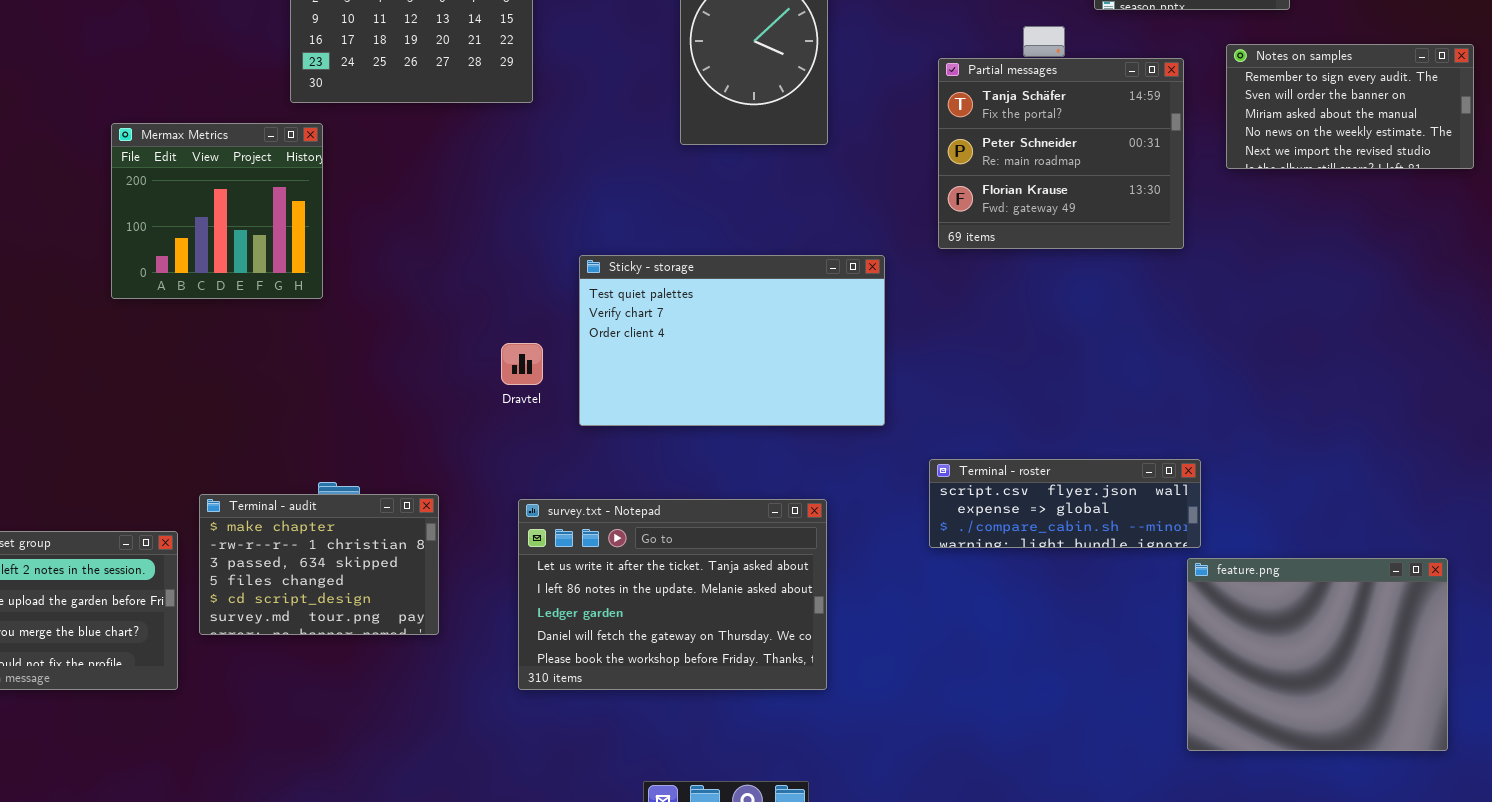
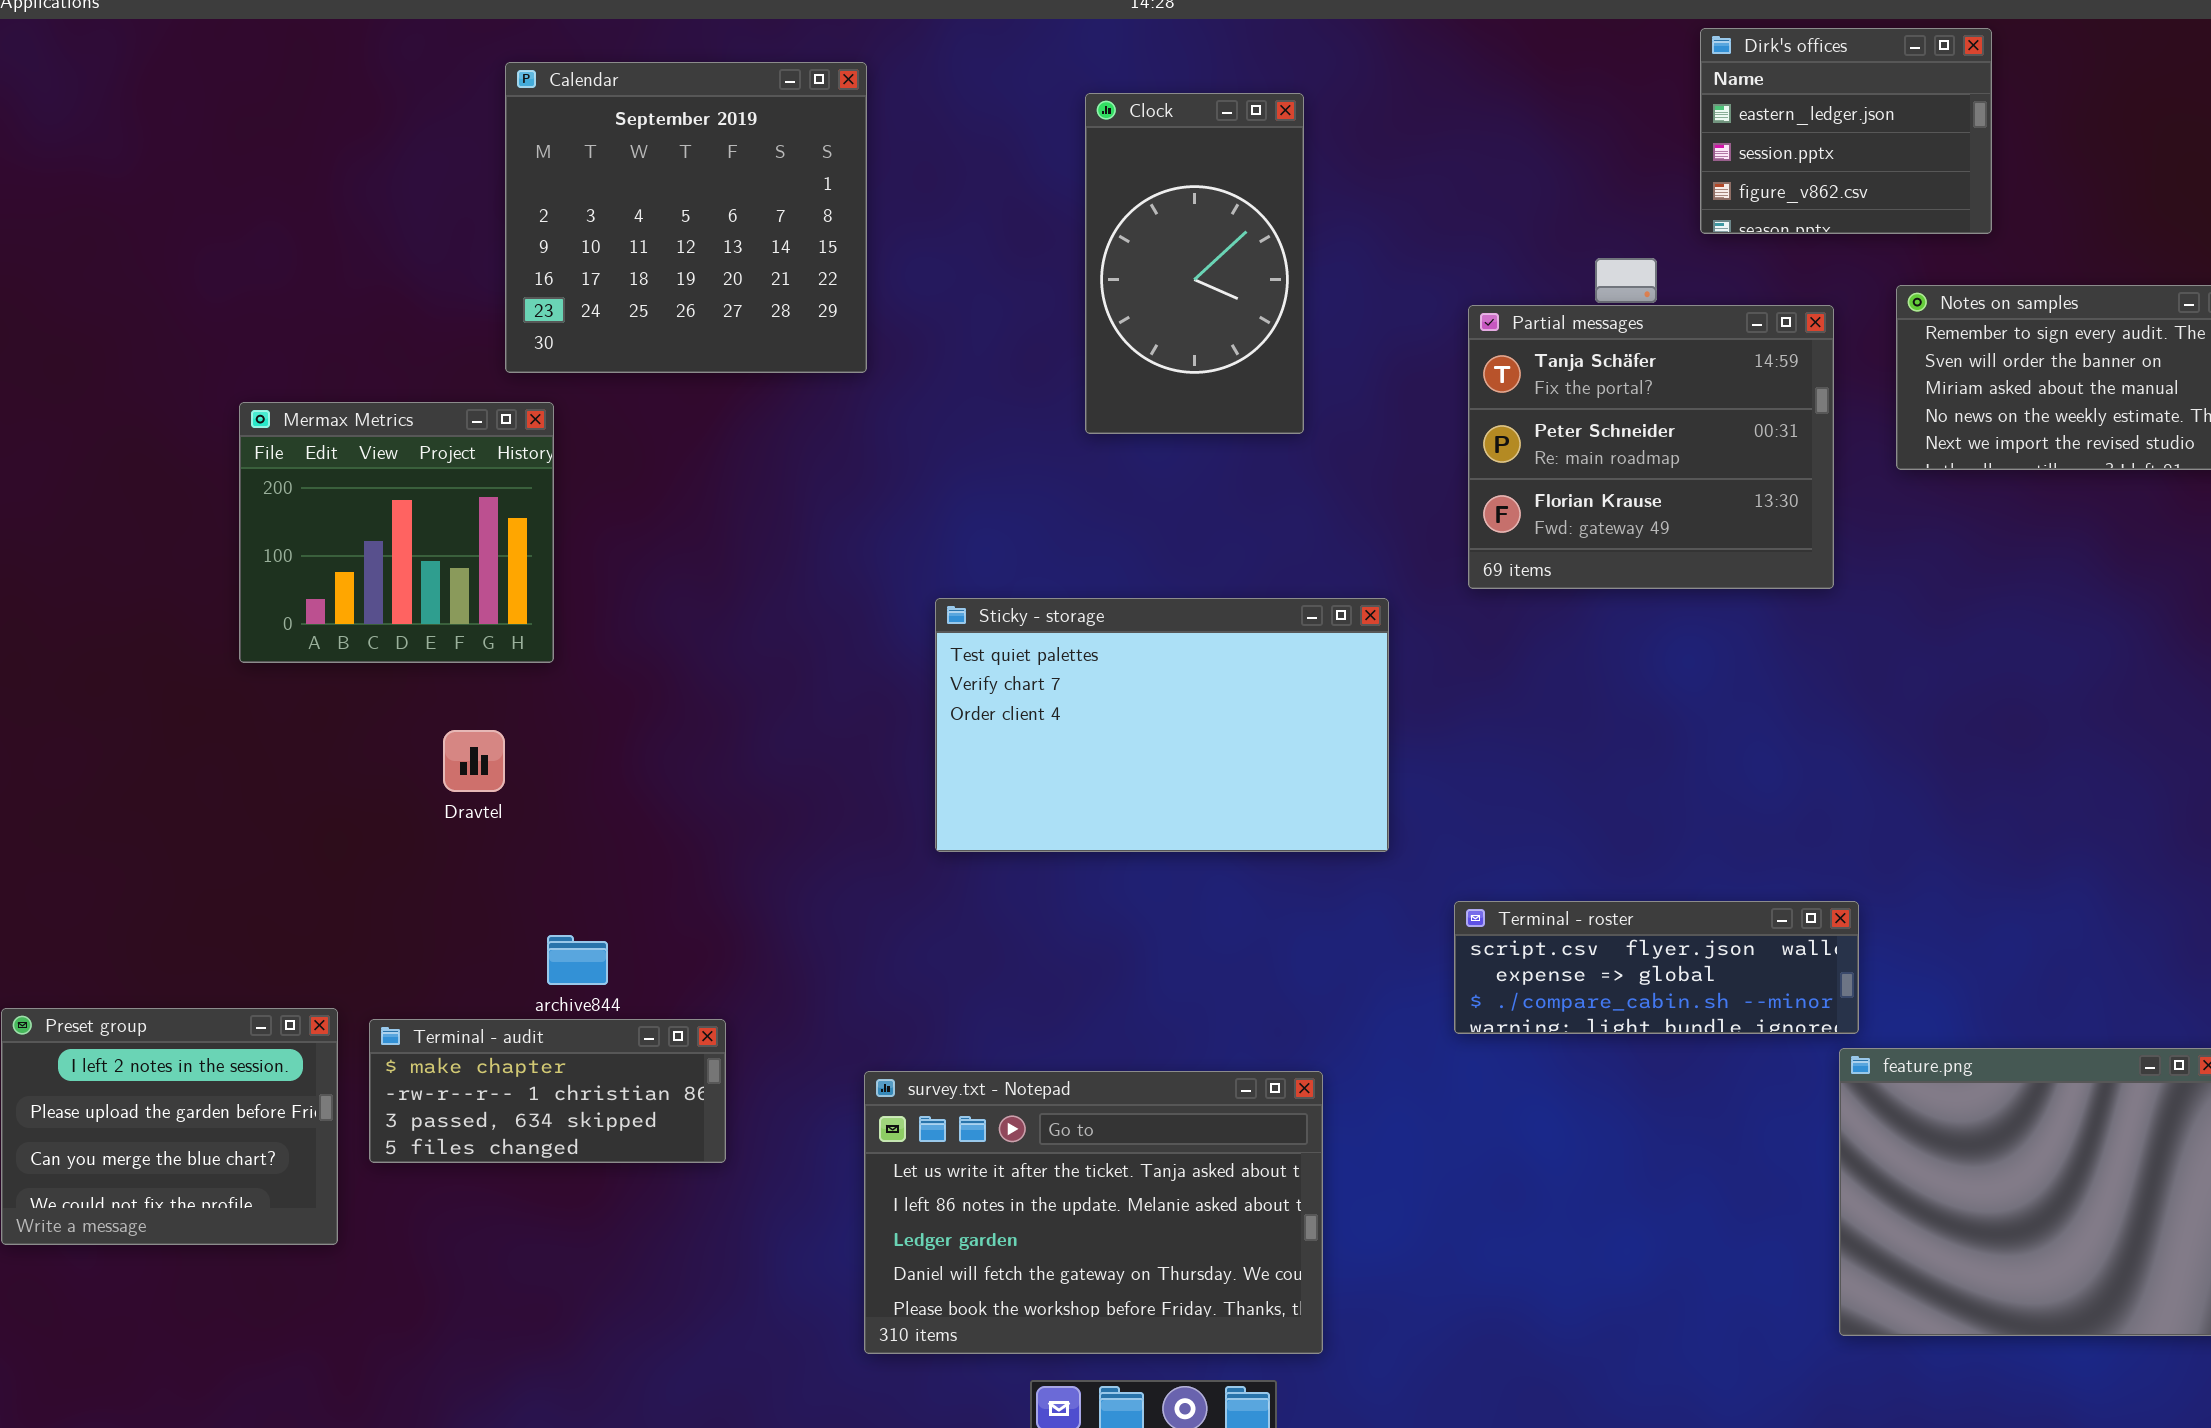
Dravtel: [501,343,543,385] -> [443,730,505,792], moved
Terminal - audit: [199,494,439,635] -> [369,1019,726,1163], resized
survey.txt - Notepad: [518,499,827,690] -> [864,1071,1323,1354], moved

